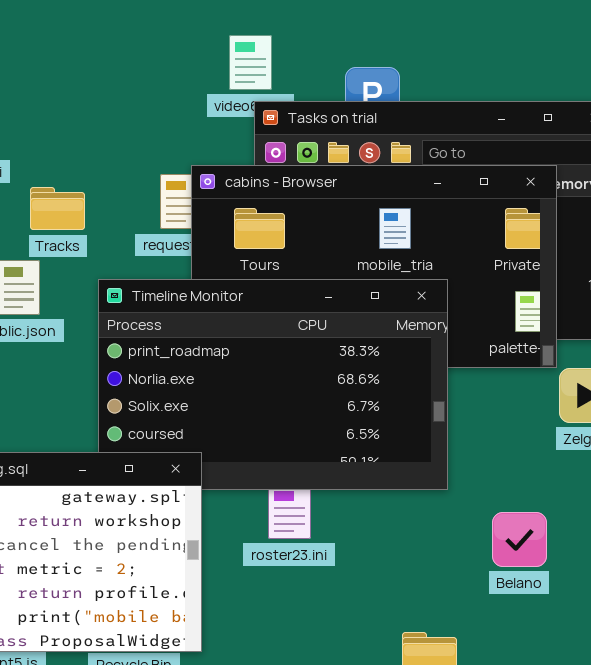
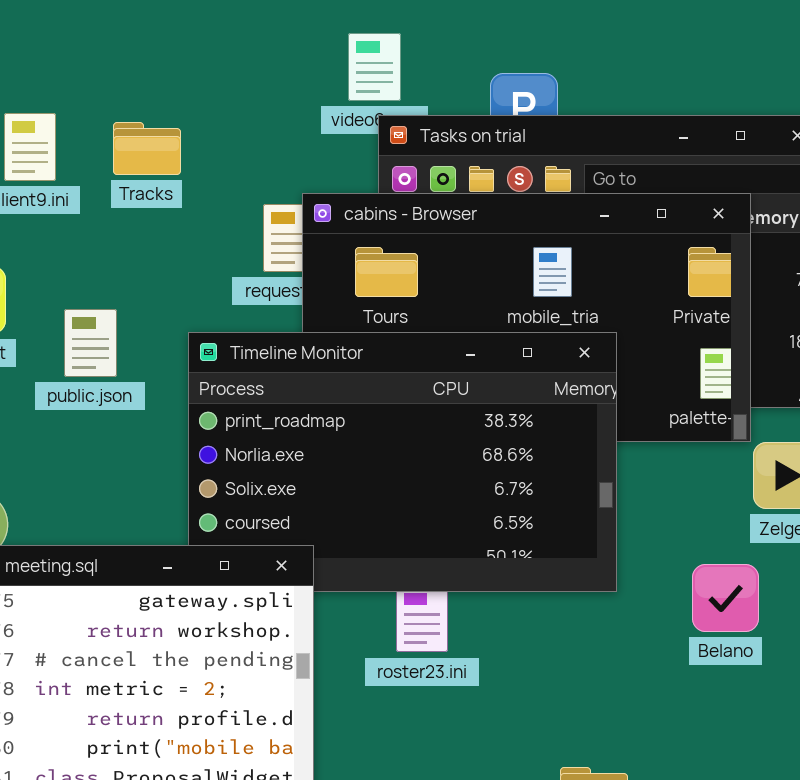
Tracks: [30,187,85,230] -> [113,122,181,175], moved
Belano: [492,512,547,567] -> [692,564,759,632], moved

